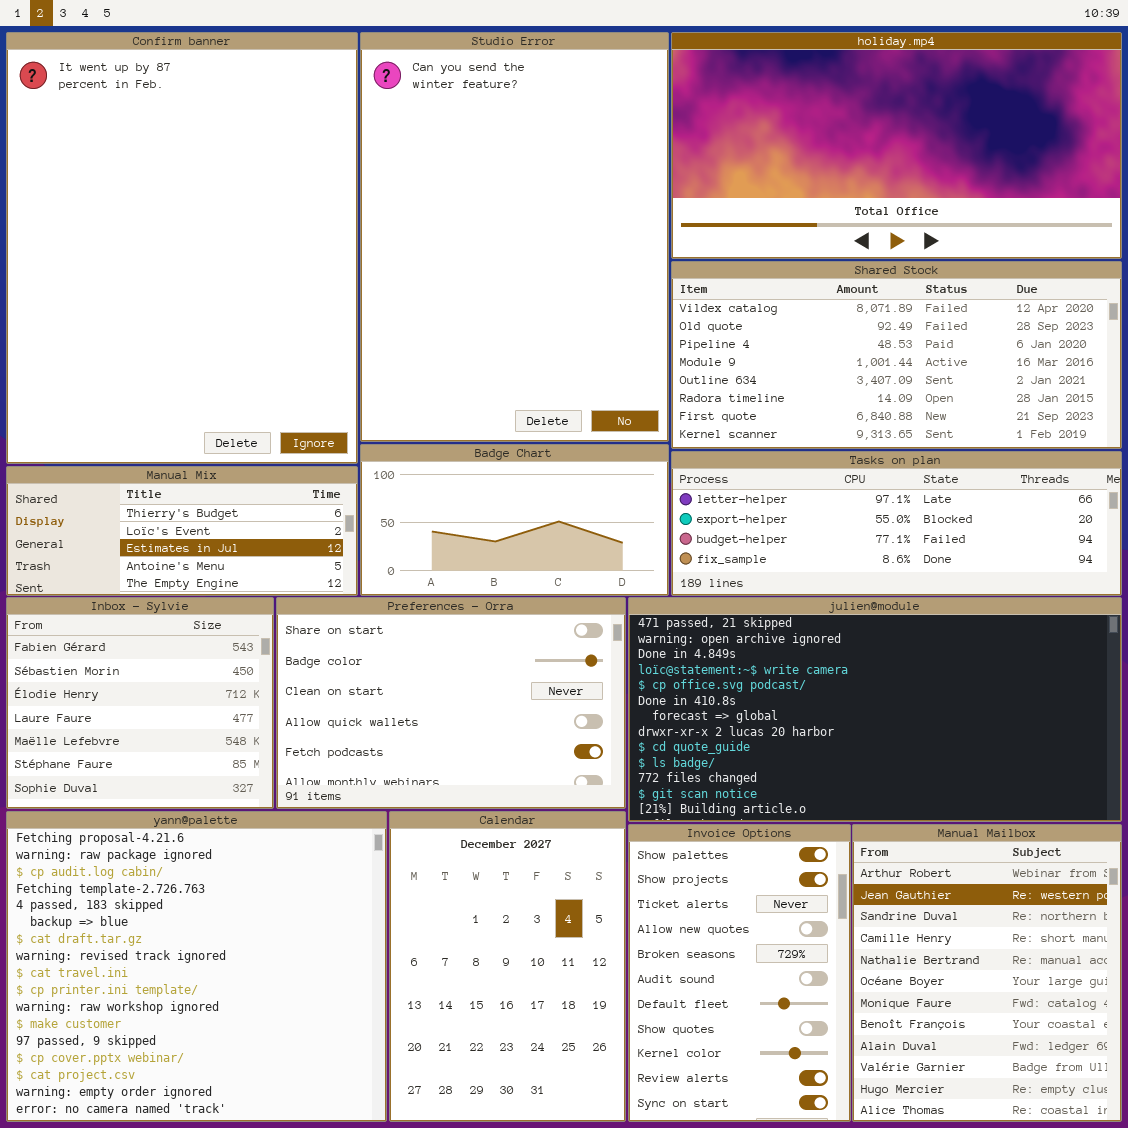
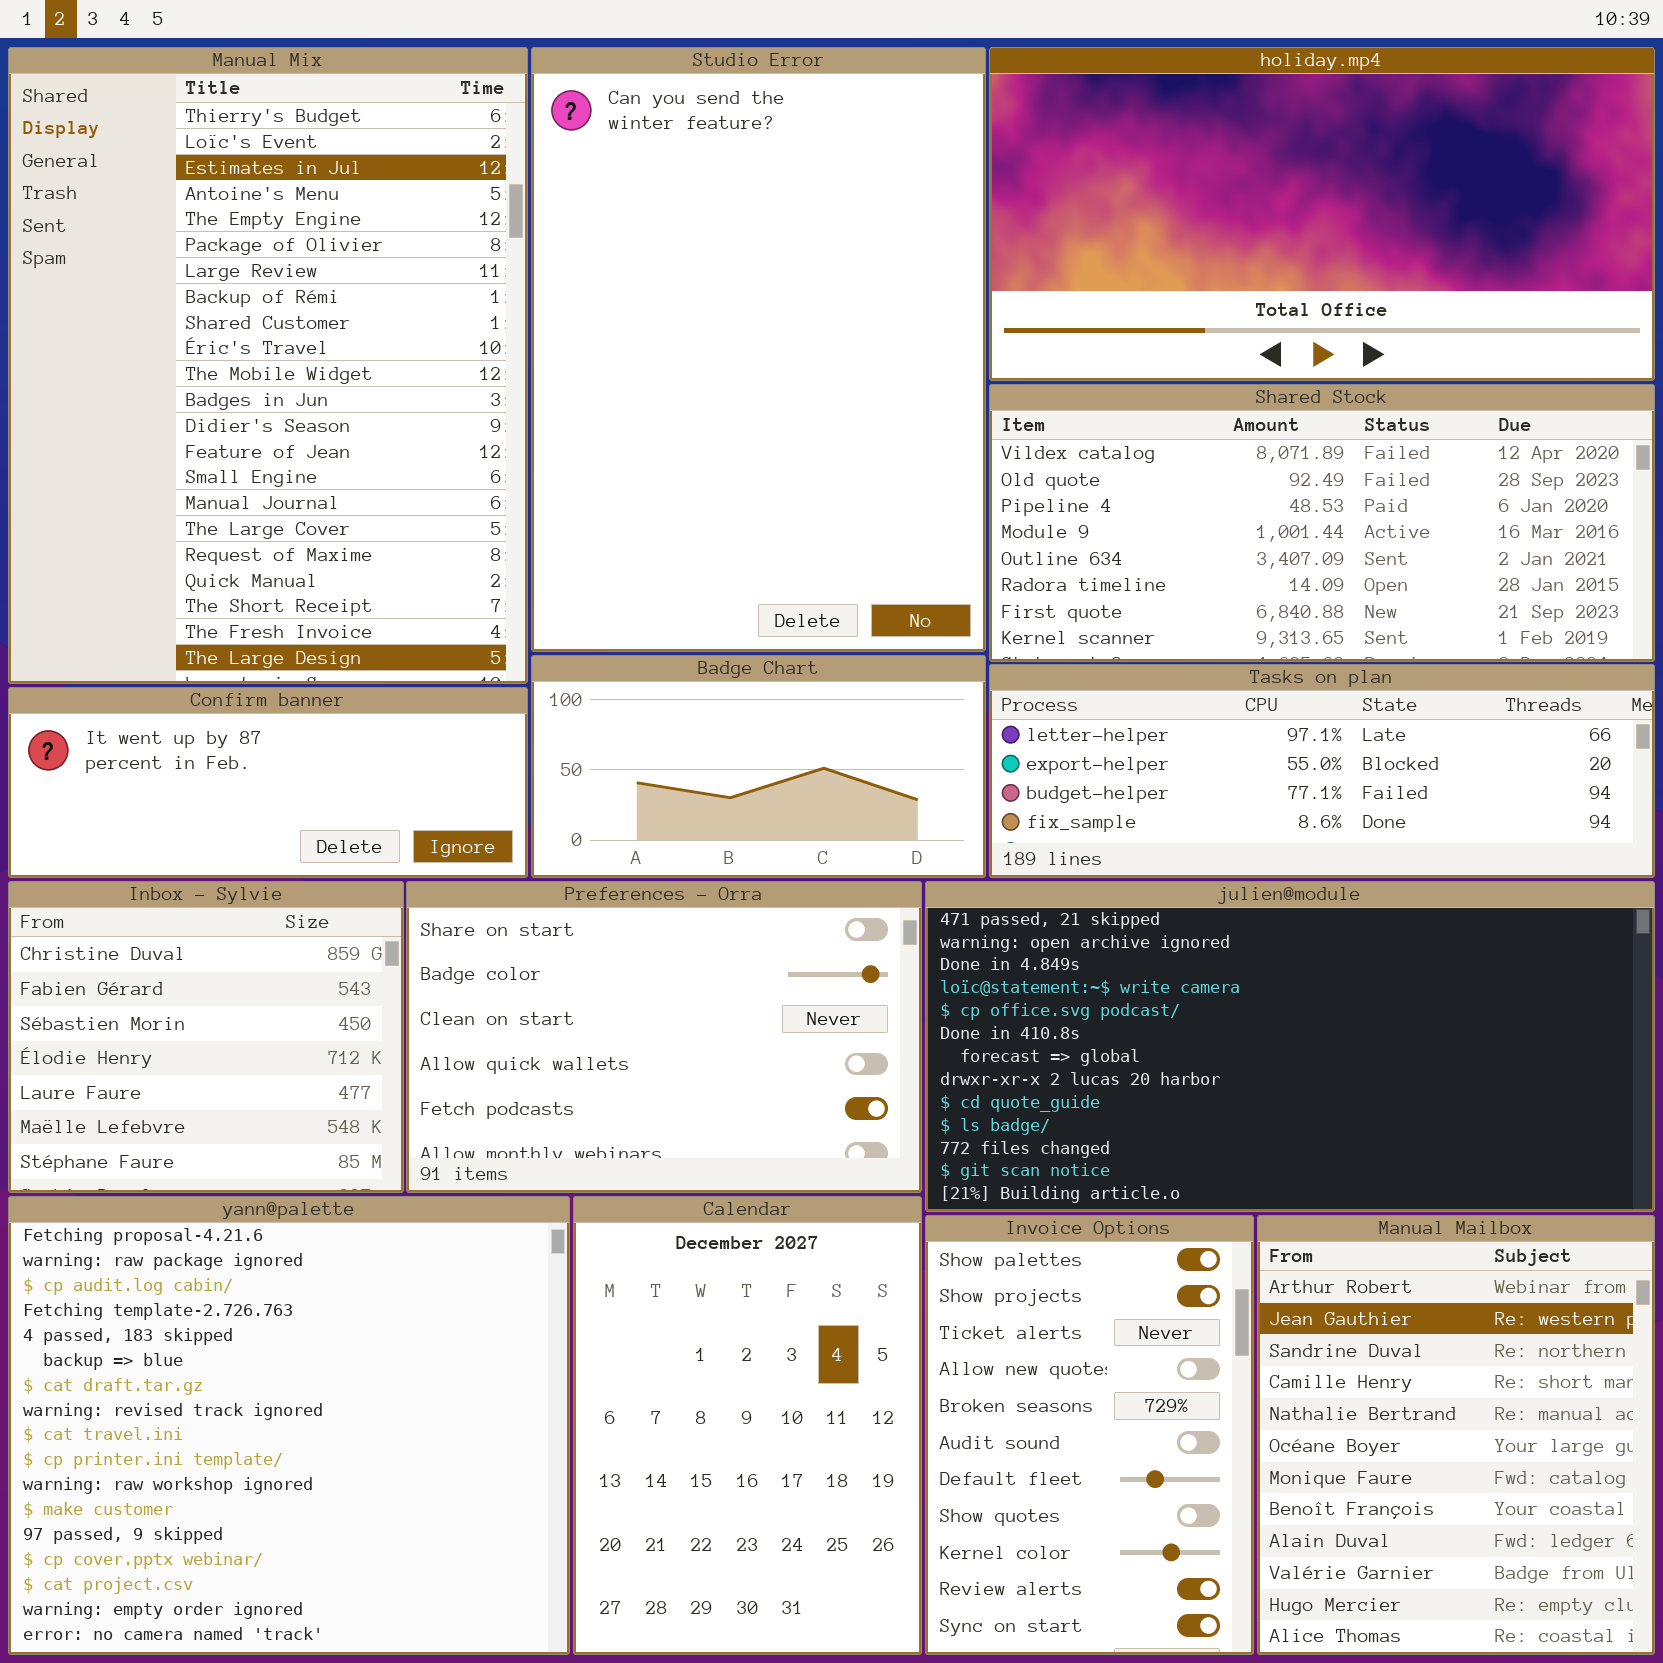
Confirm banner: [6,32,358,464] -> [8,687,528,878], moved, resized
Manual Mix: [6,466,358,596] -> [8,47,528,684], moved, resized
Inbox - Sylvie: [6,597,274,809] -> [8,881,404,1193], scrolled up 1 row

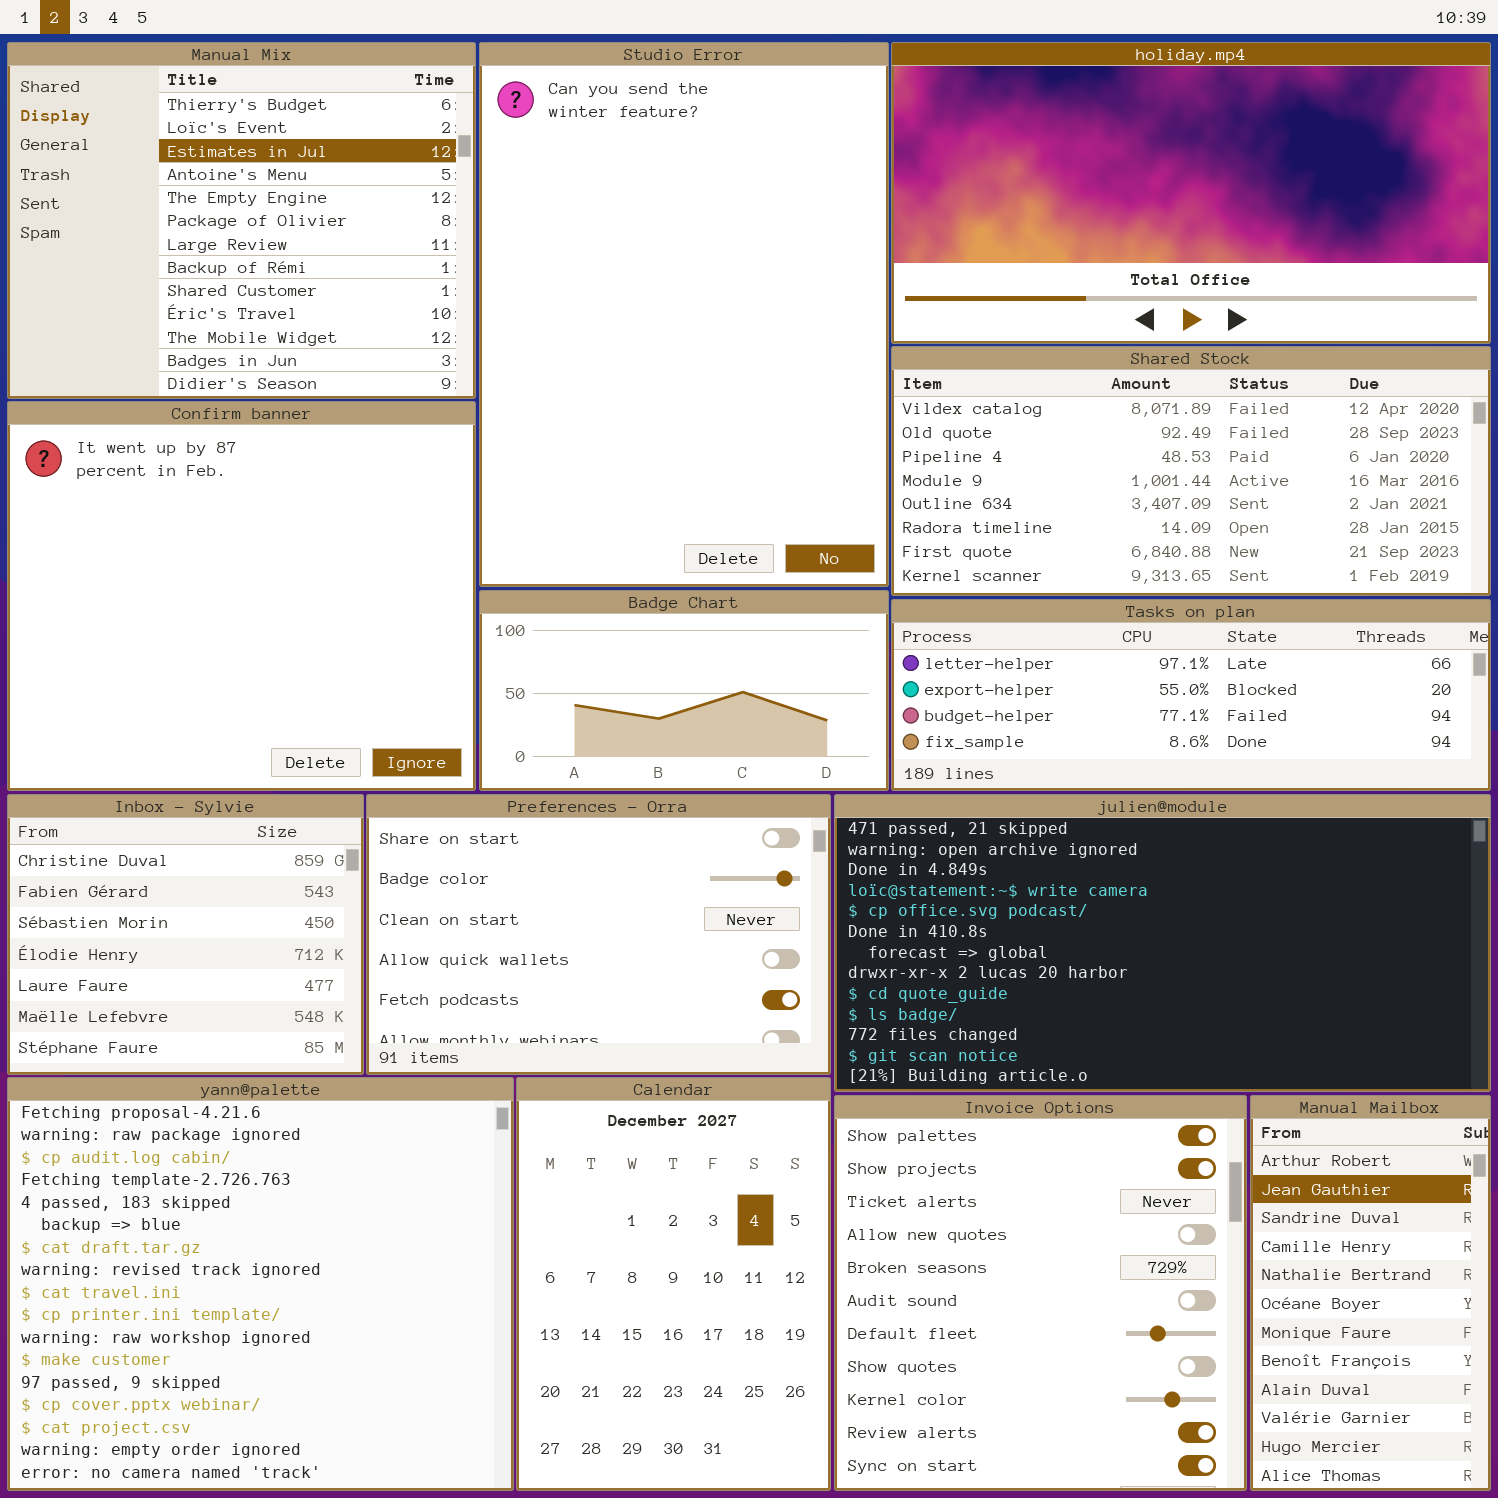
Manual Mix: [8,47,528,684] -> [7,42,476,399], resized
Confirm banner: [8,687,528,878] -> [7,401,476,791], resized
Invoice Options: [925,1215,1254,1655] -> [834,1095,1247,1491], resized
Manual Mailbox: [1257,1215,1655,1655] -> [1250,1095,1491,1491], resized

